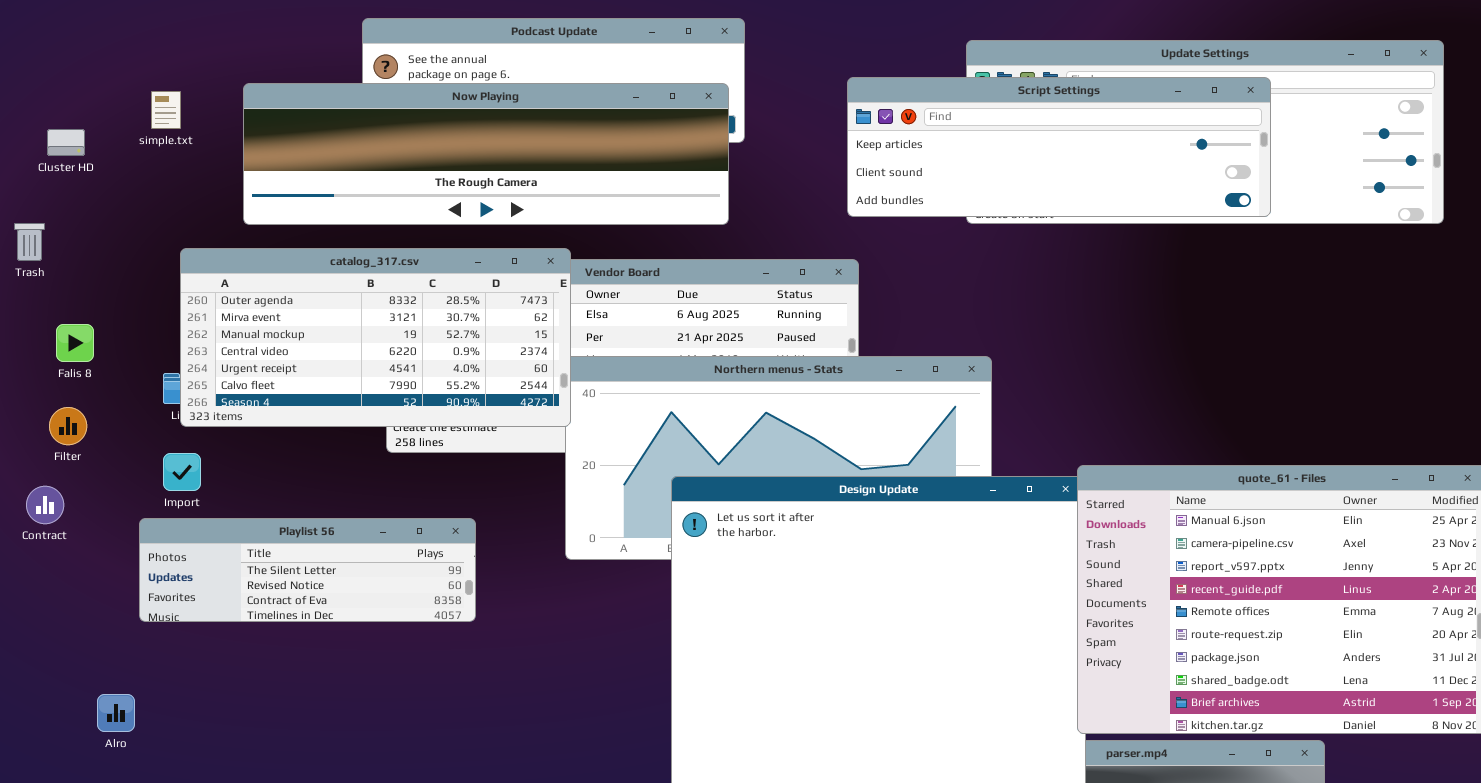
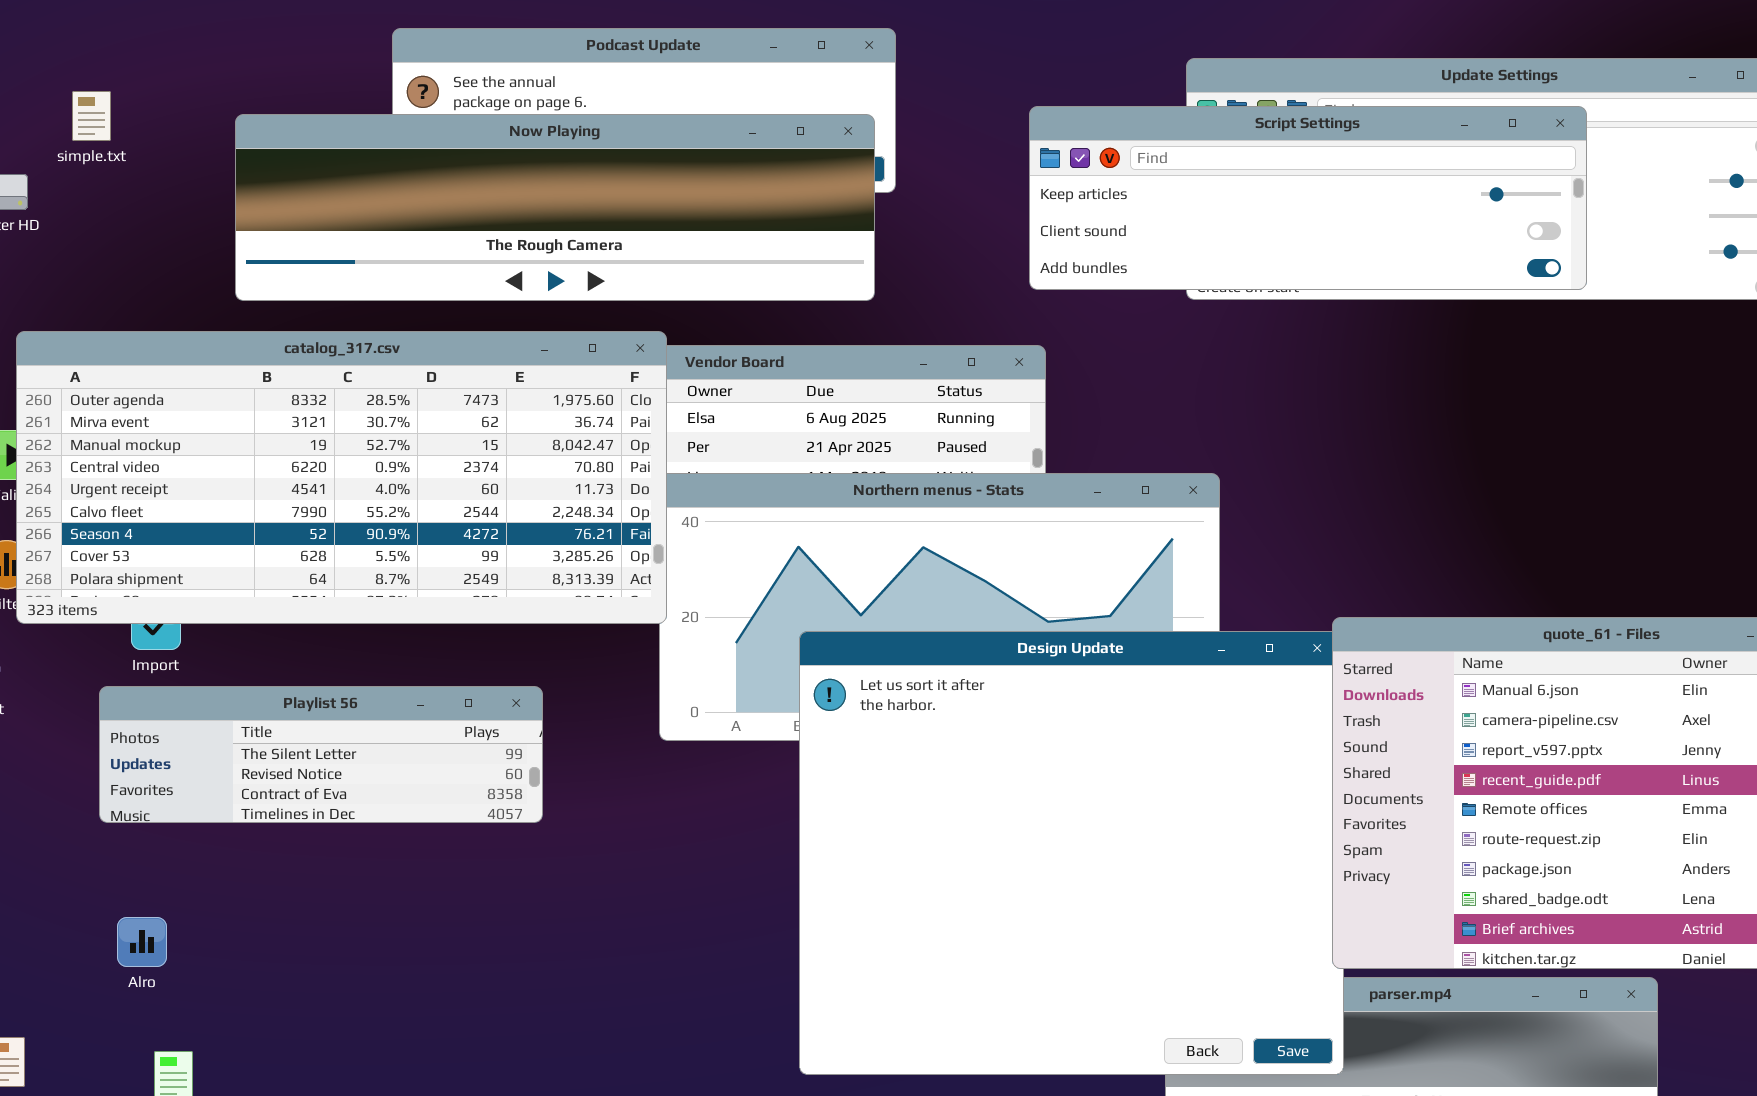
simple.txt: [151,91,181,129] -> [72,91,111,141], moved
catalog_317.csv: [180,248,571,427] -> [16,331,667,624], resized
Alro: [97,694,135,732] -> [117,917,167,967], moved

